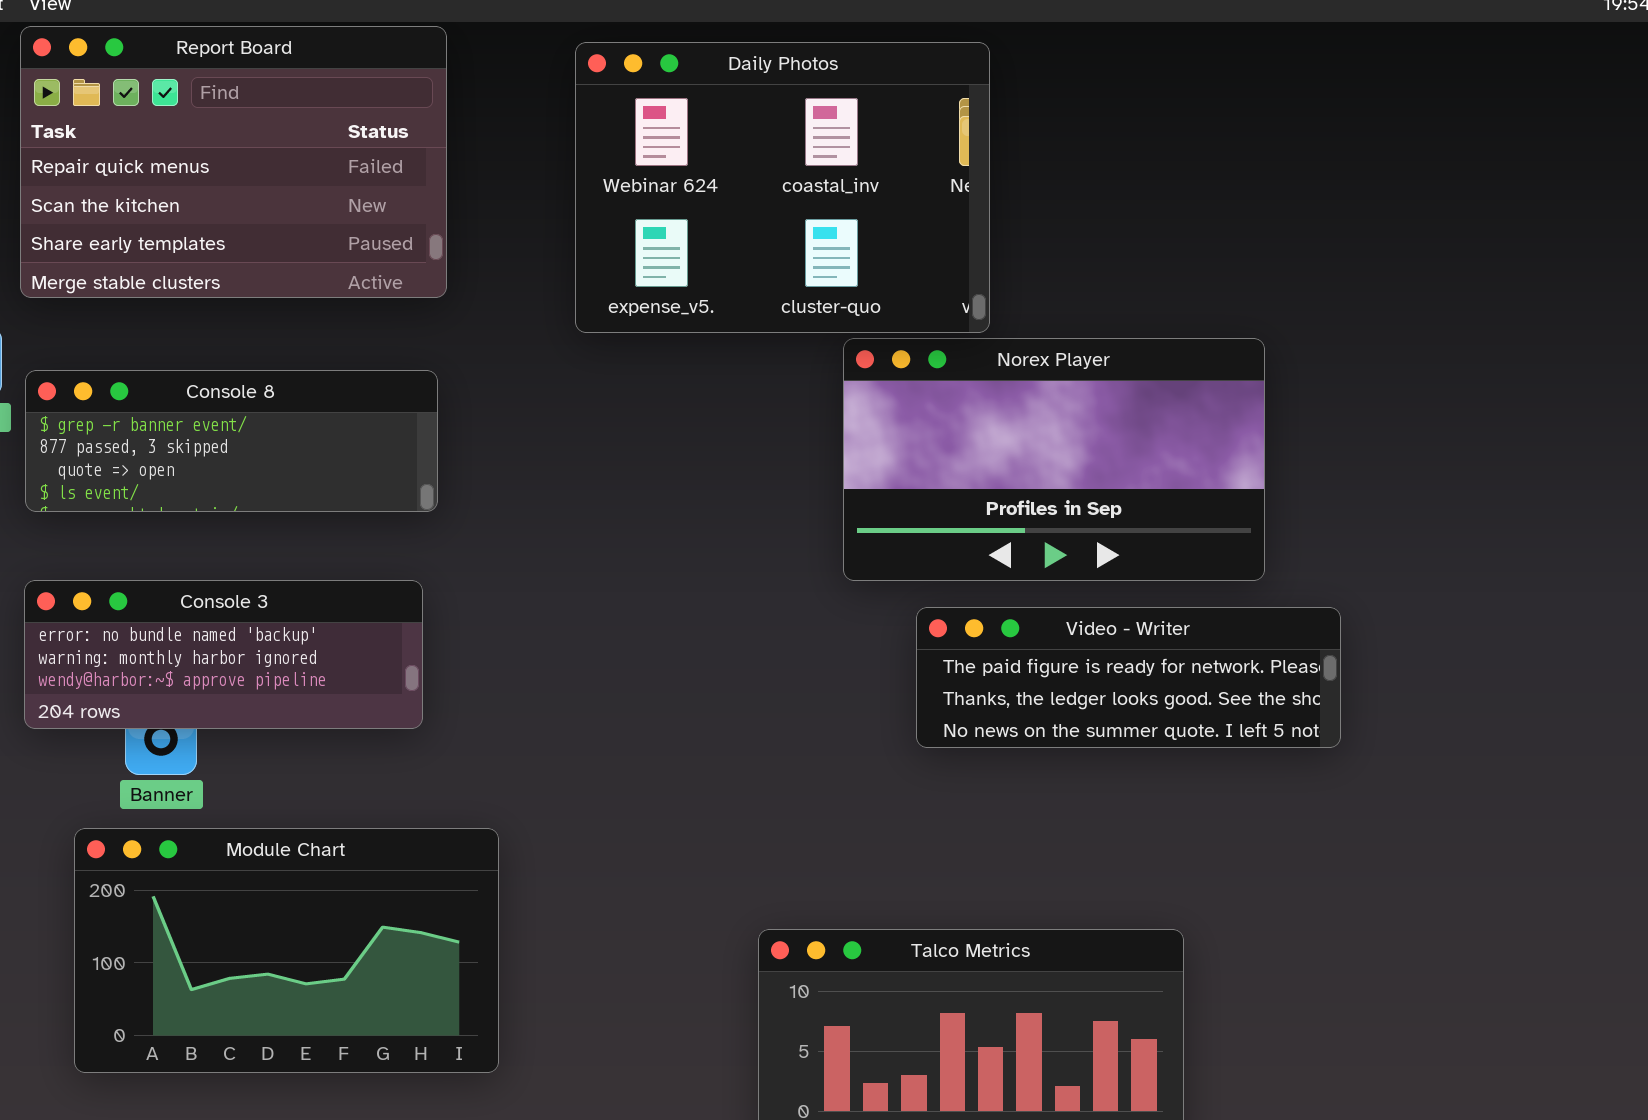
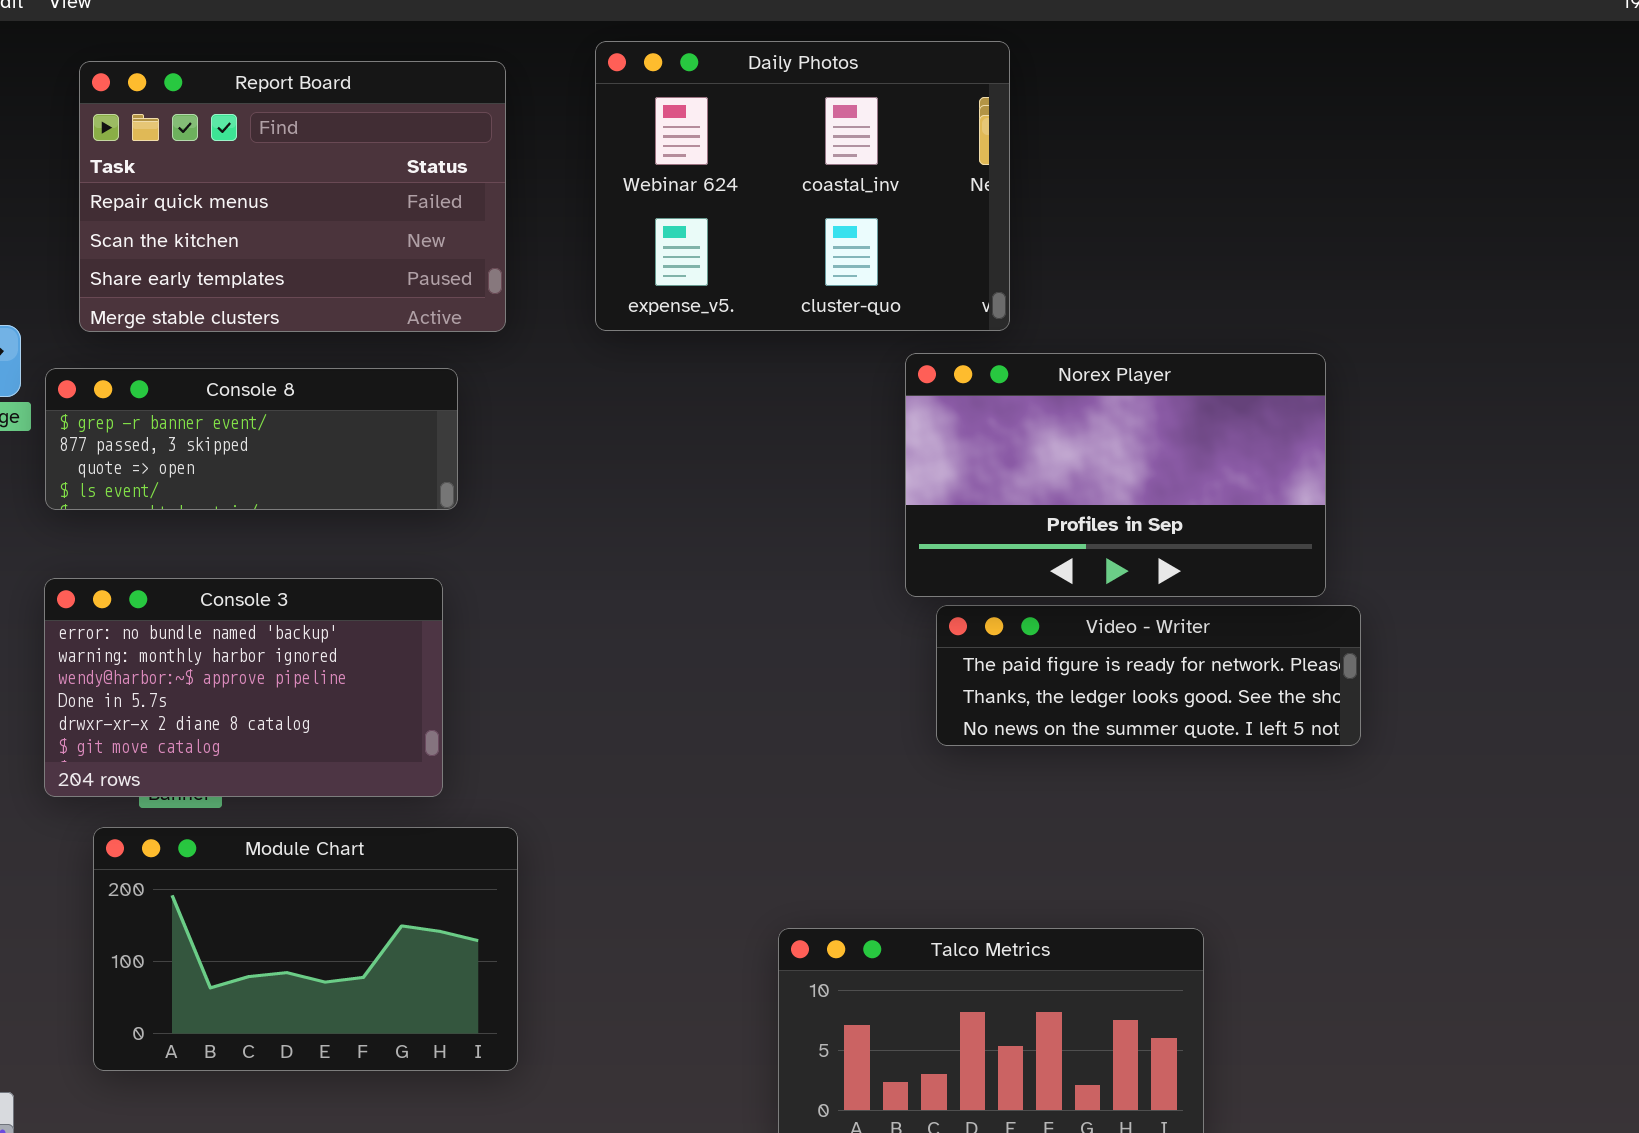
Report Board: [20,26,447,298] -> [79,61,506,332], moved
Norex Player: [843,338,1265,581] -> [905,353,1326,597], moved
Console 3: [24,580,423,729] -> [44,578,443,797], resized

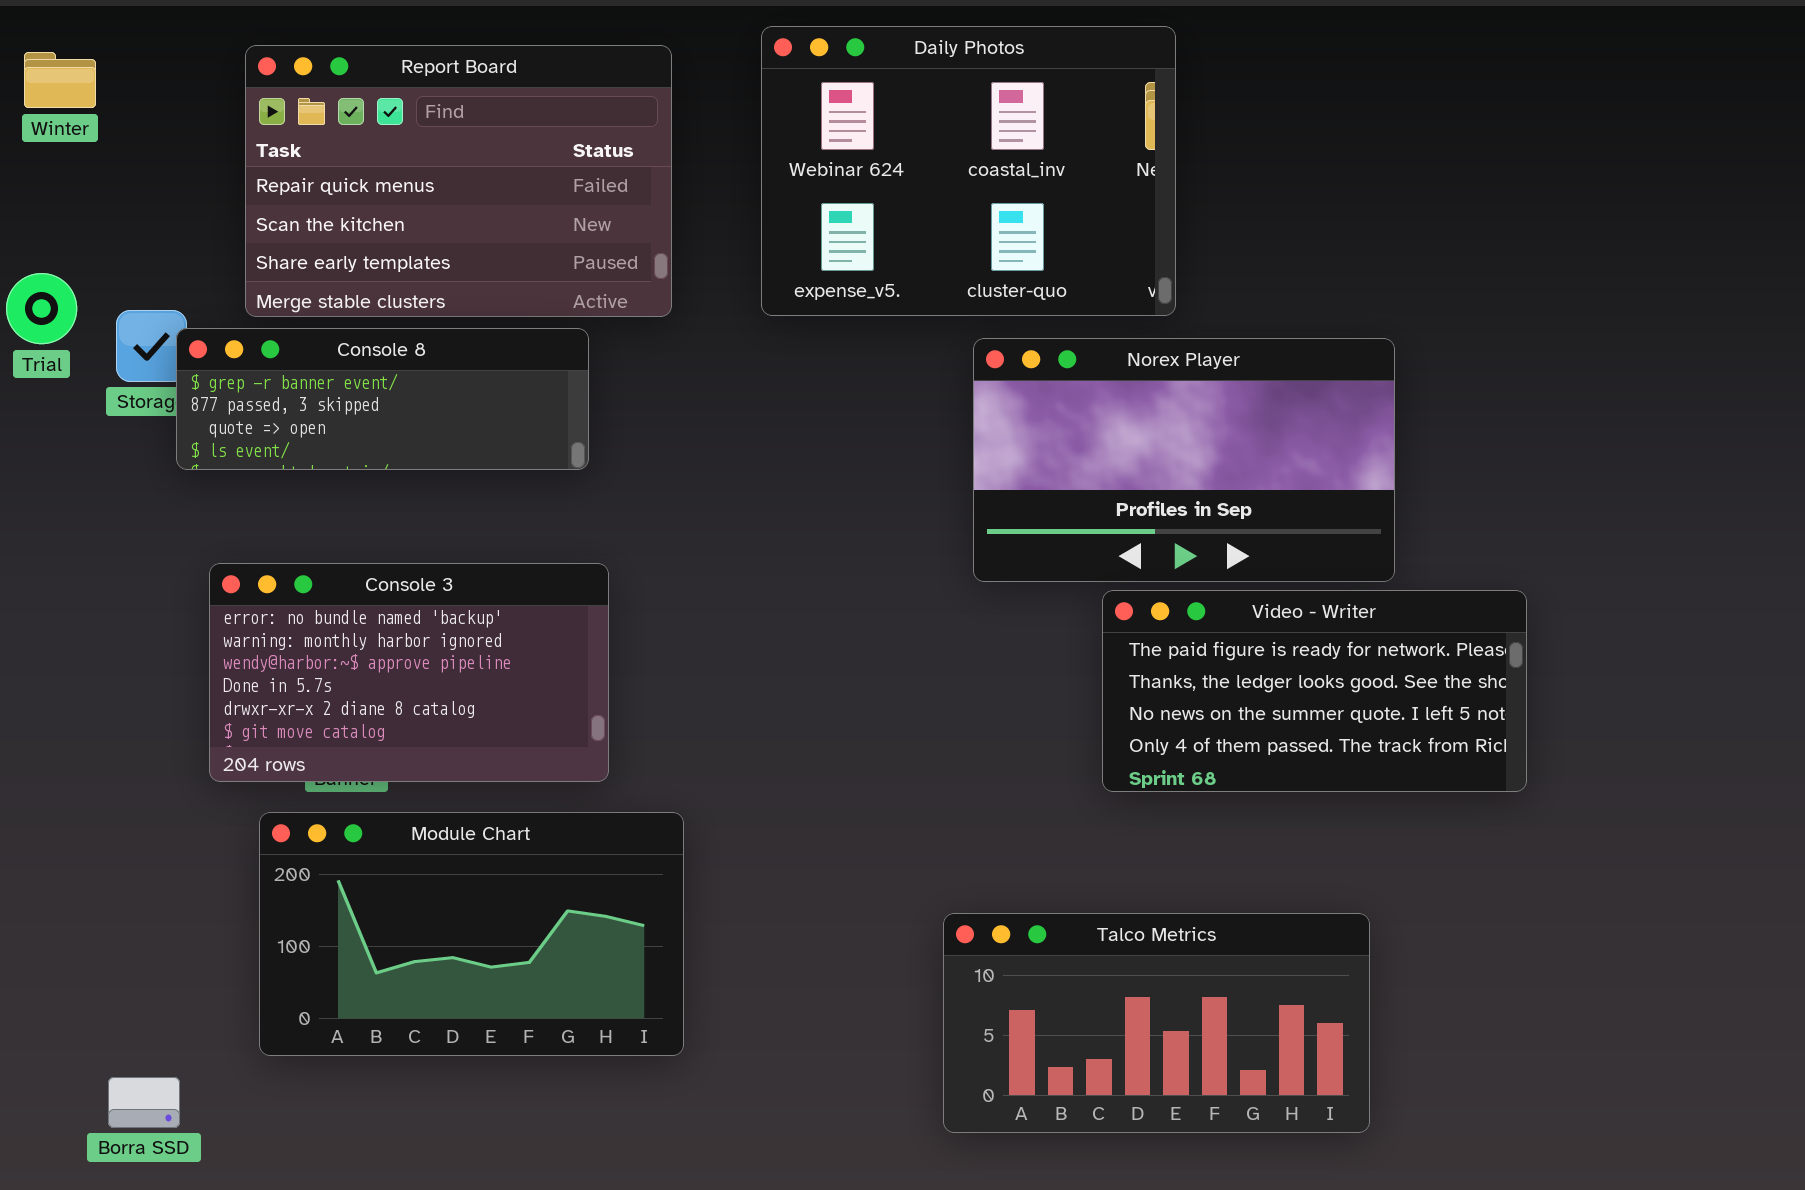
Norex Player: [905,353,1326,597] -> [973,338,1395,582], moved
Console 8: [45,368,458,510] -> [176,328,589,470], moved
Video - Writer: [936,605,1361,746] -> [1102,590,1527,792], resized

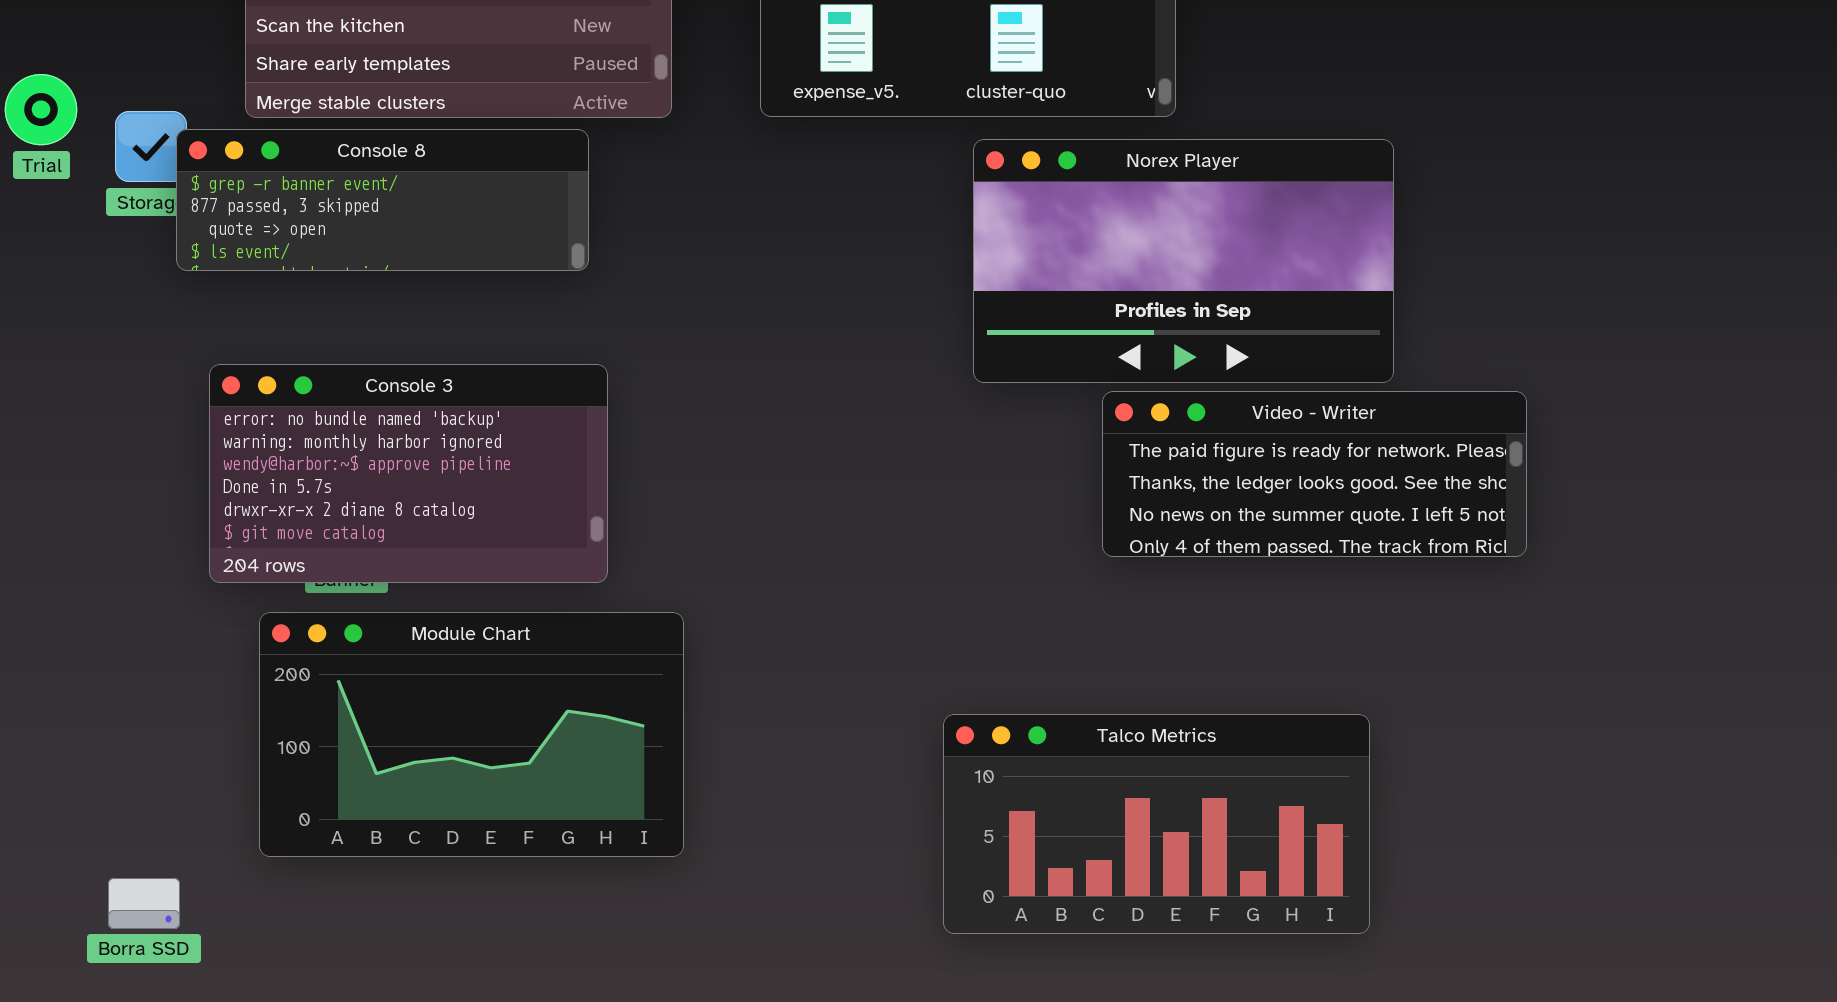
Video - Writer: [1102,590,1527,792] -> [1102,391,1527,557], resized

